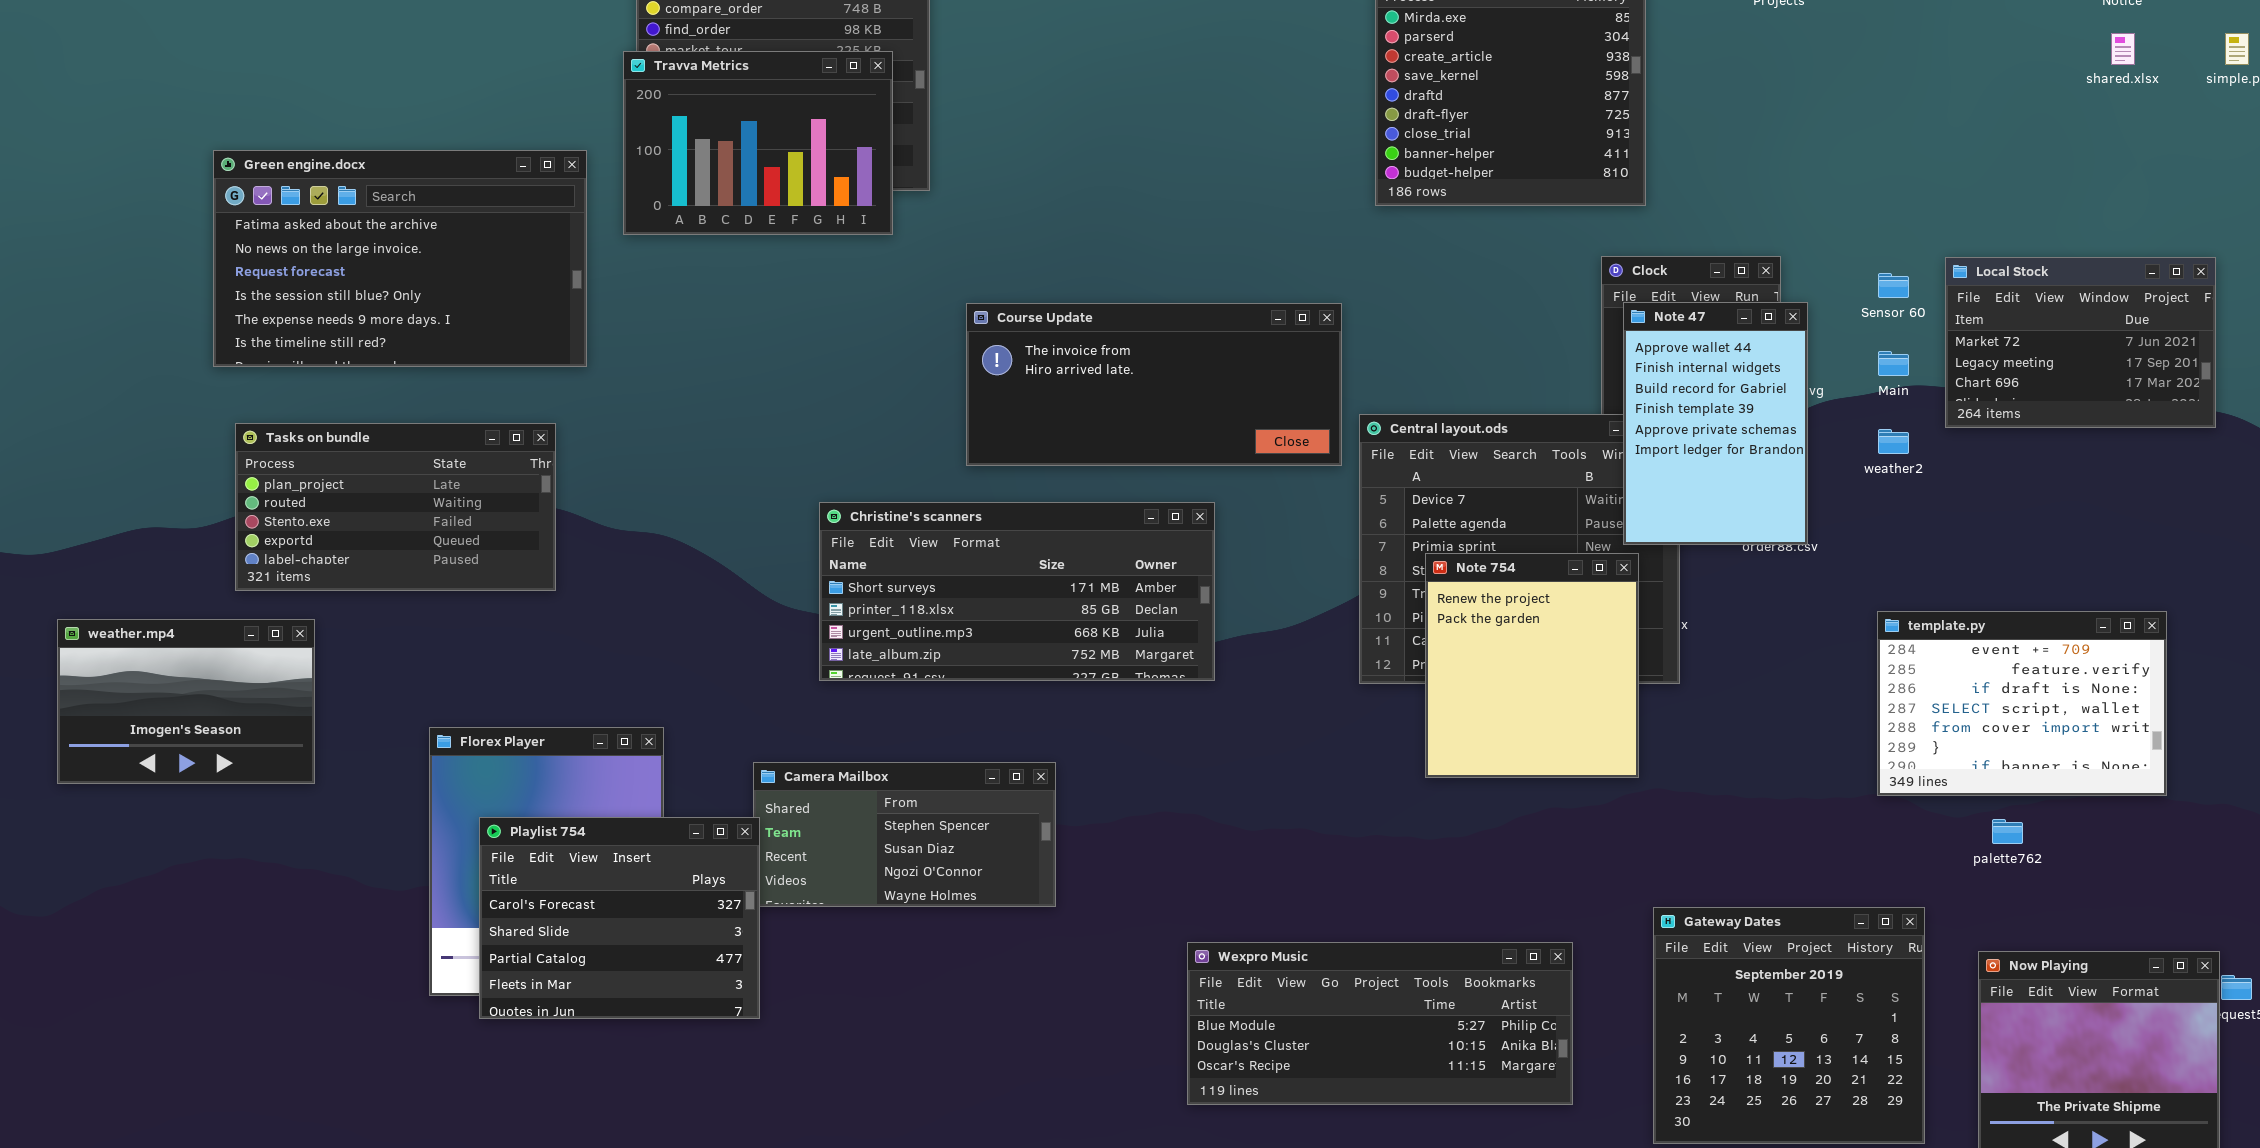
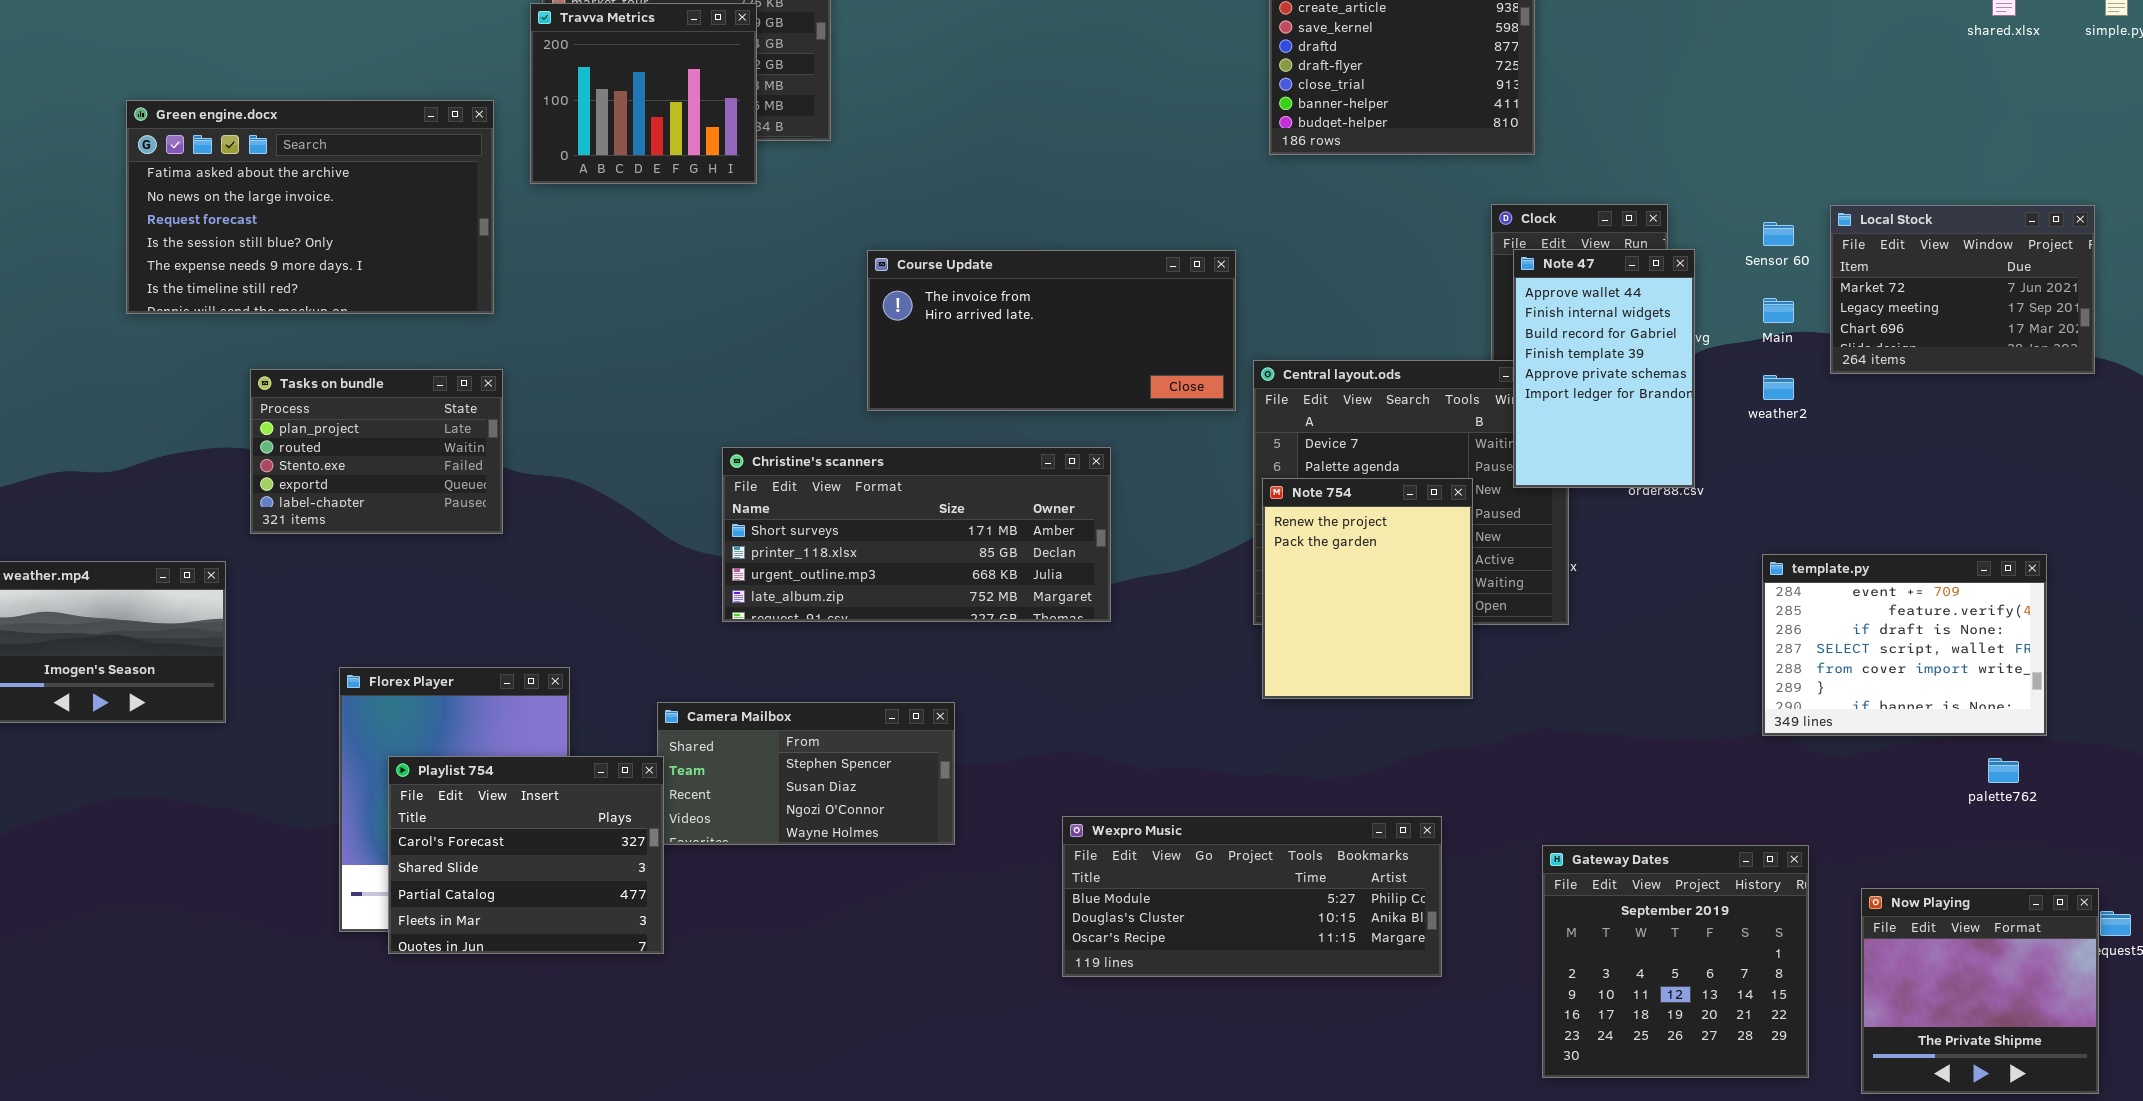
Travva Metrics: [623,51,893,235] -> [530,3,757,184], resized
Tasks on bundle: [235,423,556,591] -> [250,369,503,534], moved, resized
Note 754: [1425,553,1639,778] -> [1262,478,1473,699], moved
palette762: [1992,819,2023,844] -> [1988,758,2019,783], moved
Wexpro Music: [1187,942,1573,1105] -> [1062,816,1442,977], moved

